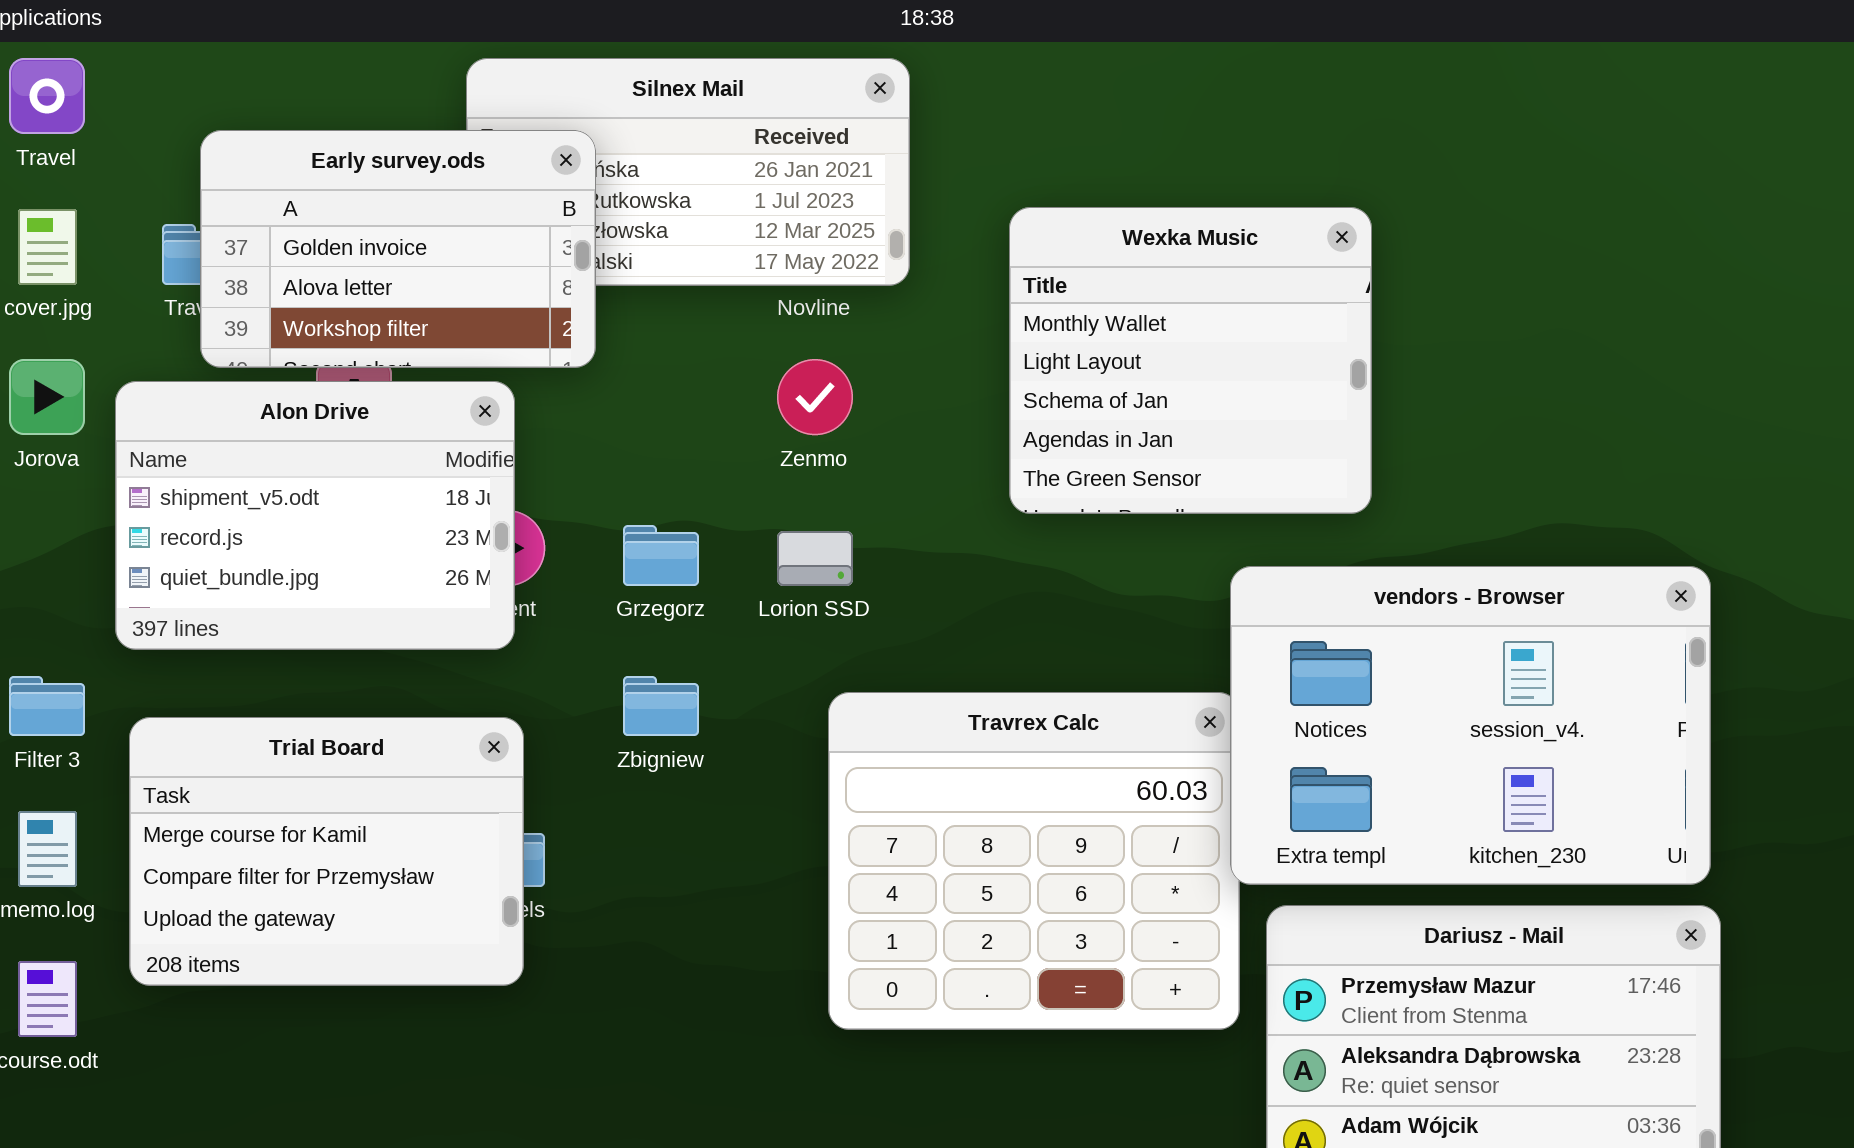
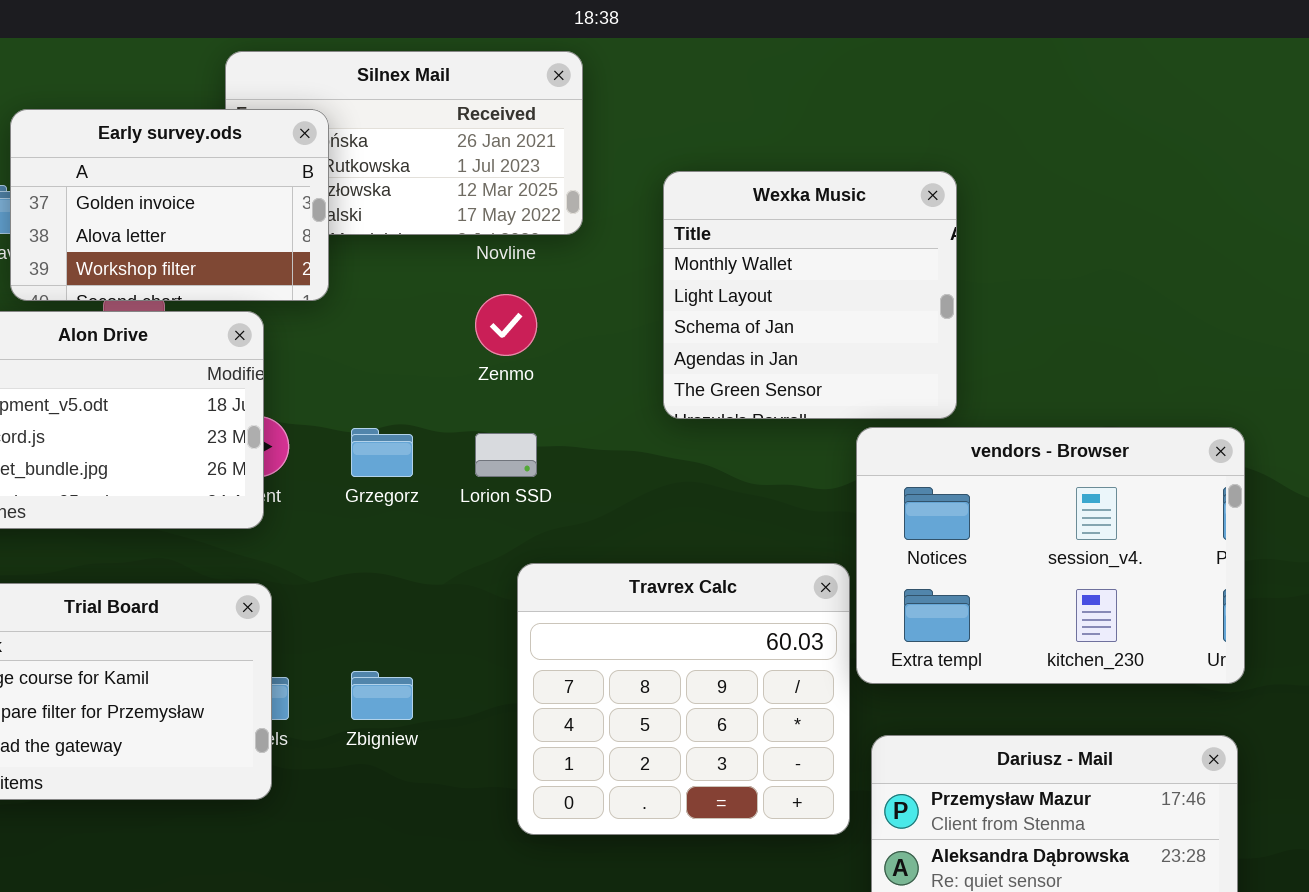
vendors - Browser: [1230,566,1711,885] -> [856,427,1245,684], moved
Zbigniew: [623,676,699,736] -> [351,671,413,720], moved

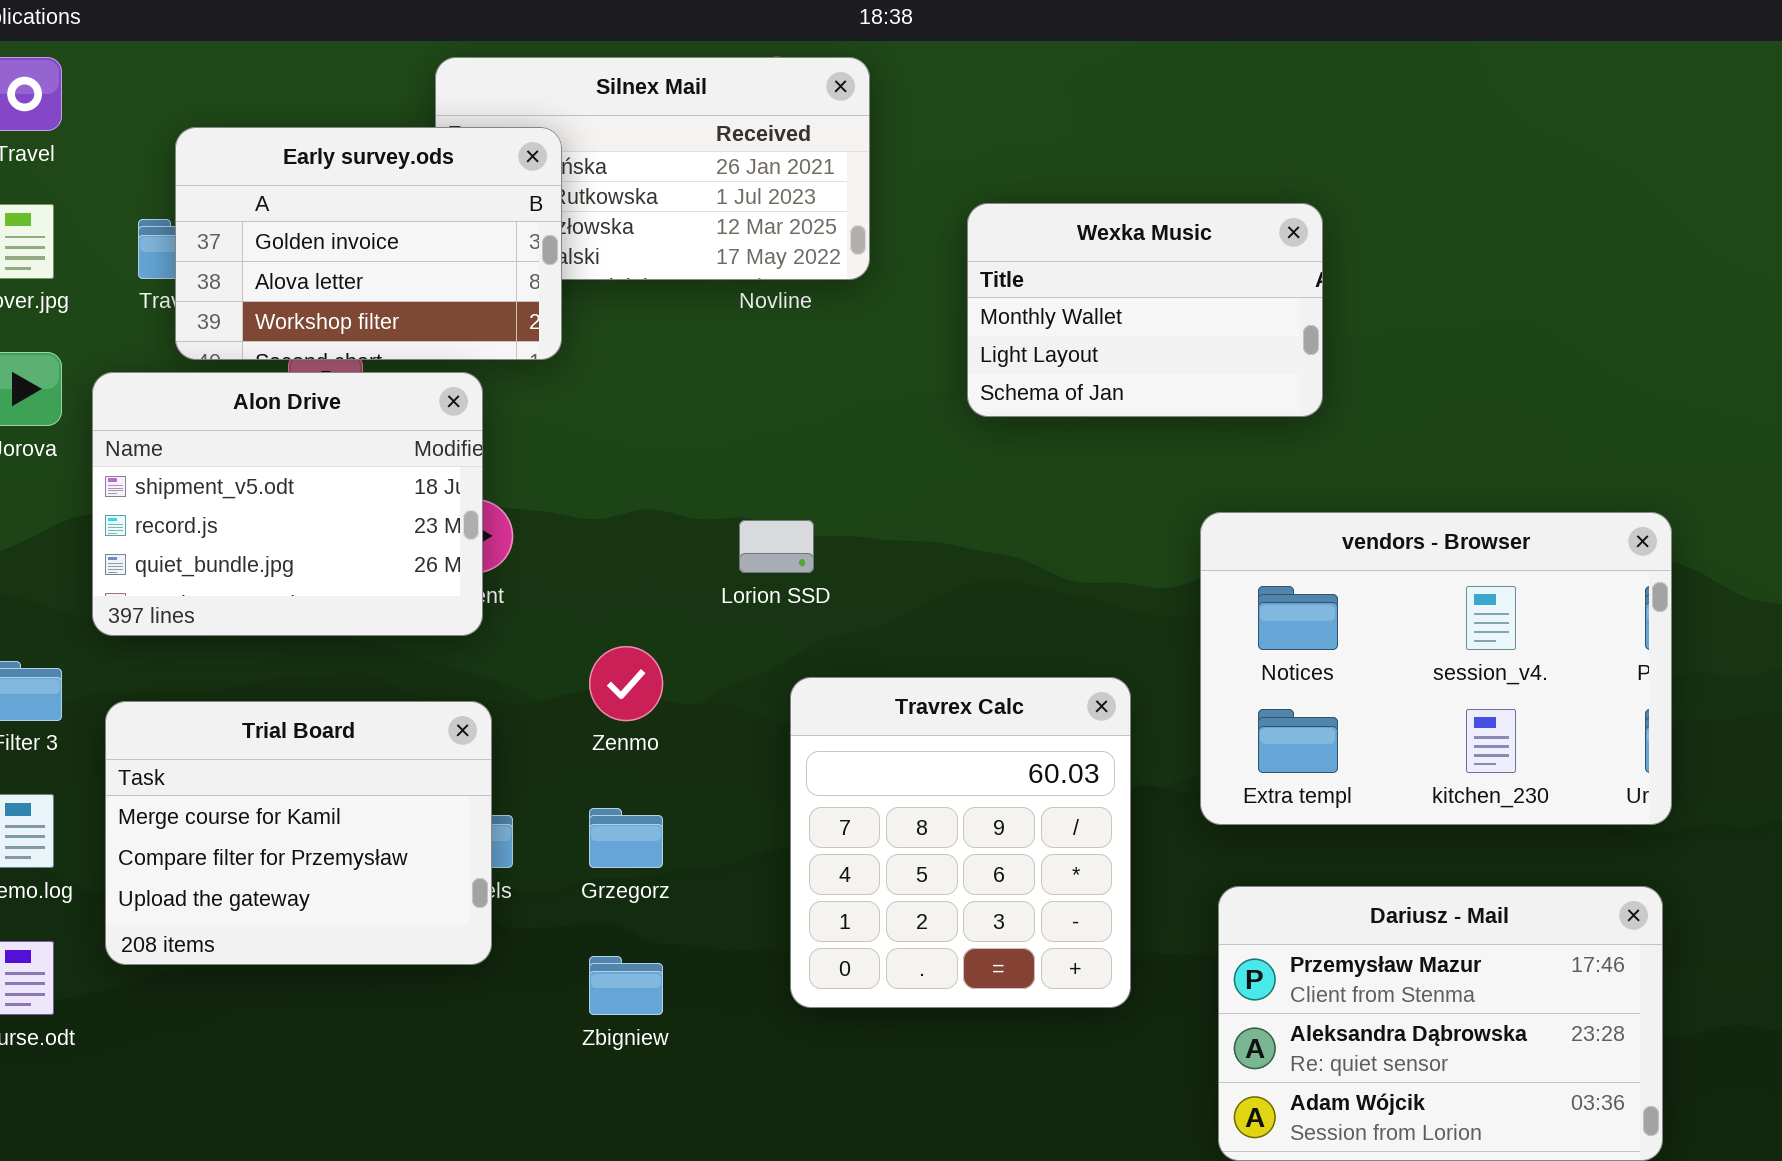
Wexka Music: [663,171,957,419] -> [967,203,1323,417], resized
Zenmo: [475,294,537,356] -> [589,646,663,721], moved
Grzegorz: [351,428,413,477] -> [589,808,663,868], moved
Travrex Calc: [517,563,850,835] -> [790,677,1131,1008], resized
Zbigniew: [351,671,413,720] -> [589,956,663,1015], moved

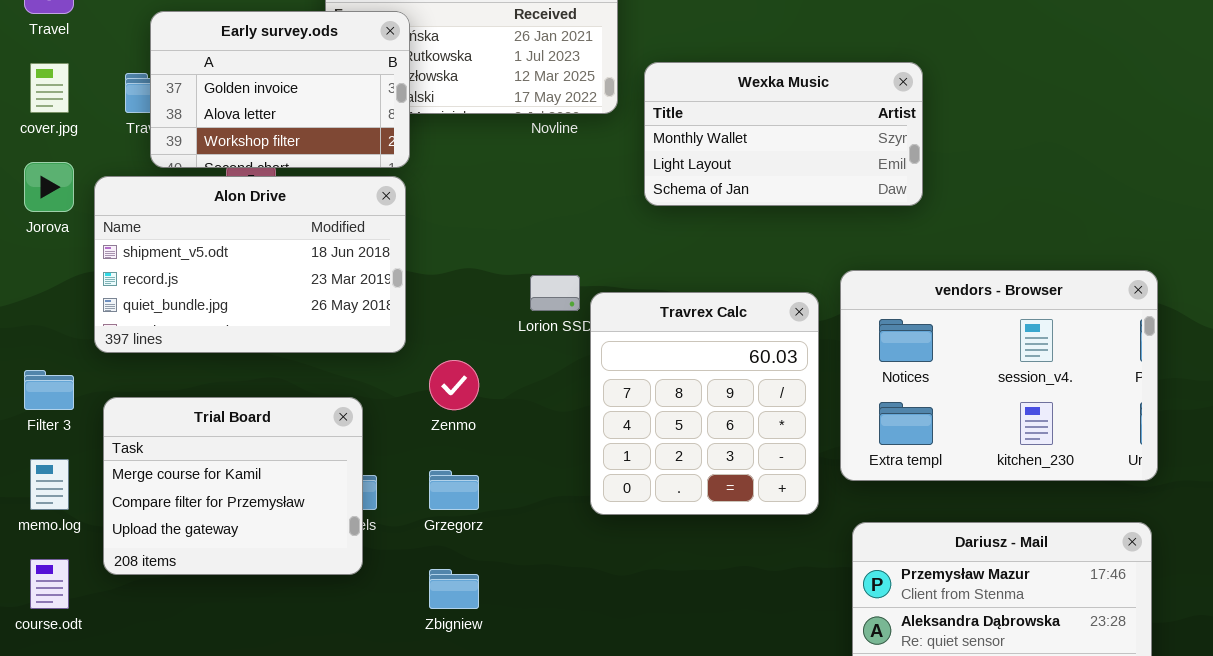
Wexka Music: [967,203,1323,417] -> [644,62,923,206], resized
Alon Drive: [92,372,483,636] -> [94,176,406,353], resized
Travrex Calc: [790,677,1131,1008] -> [590,292,819,515], moved

